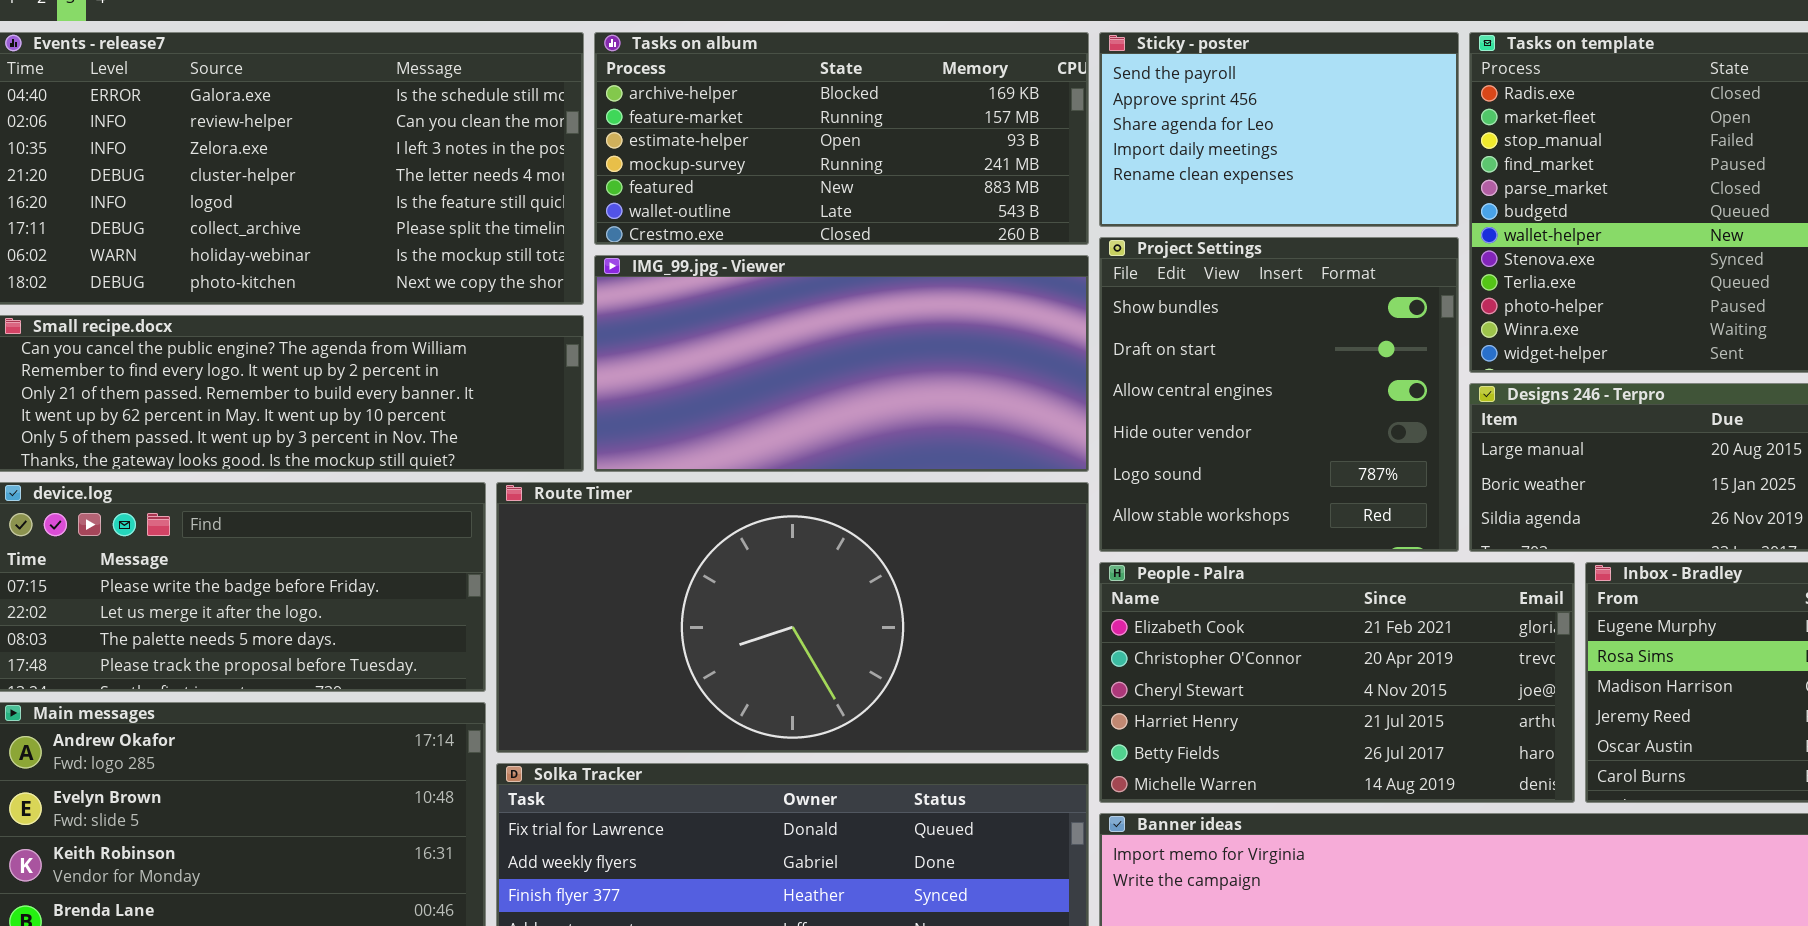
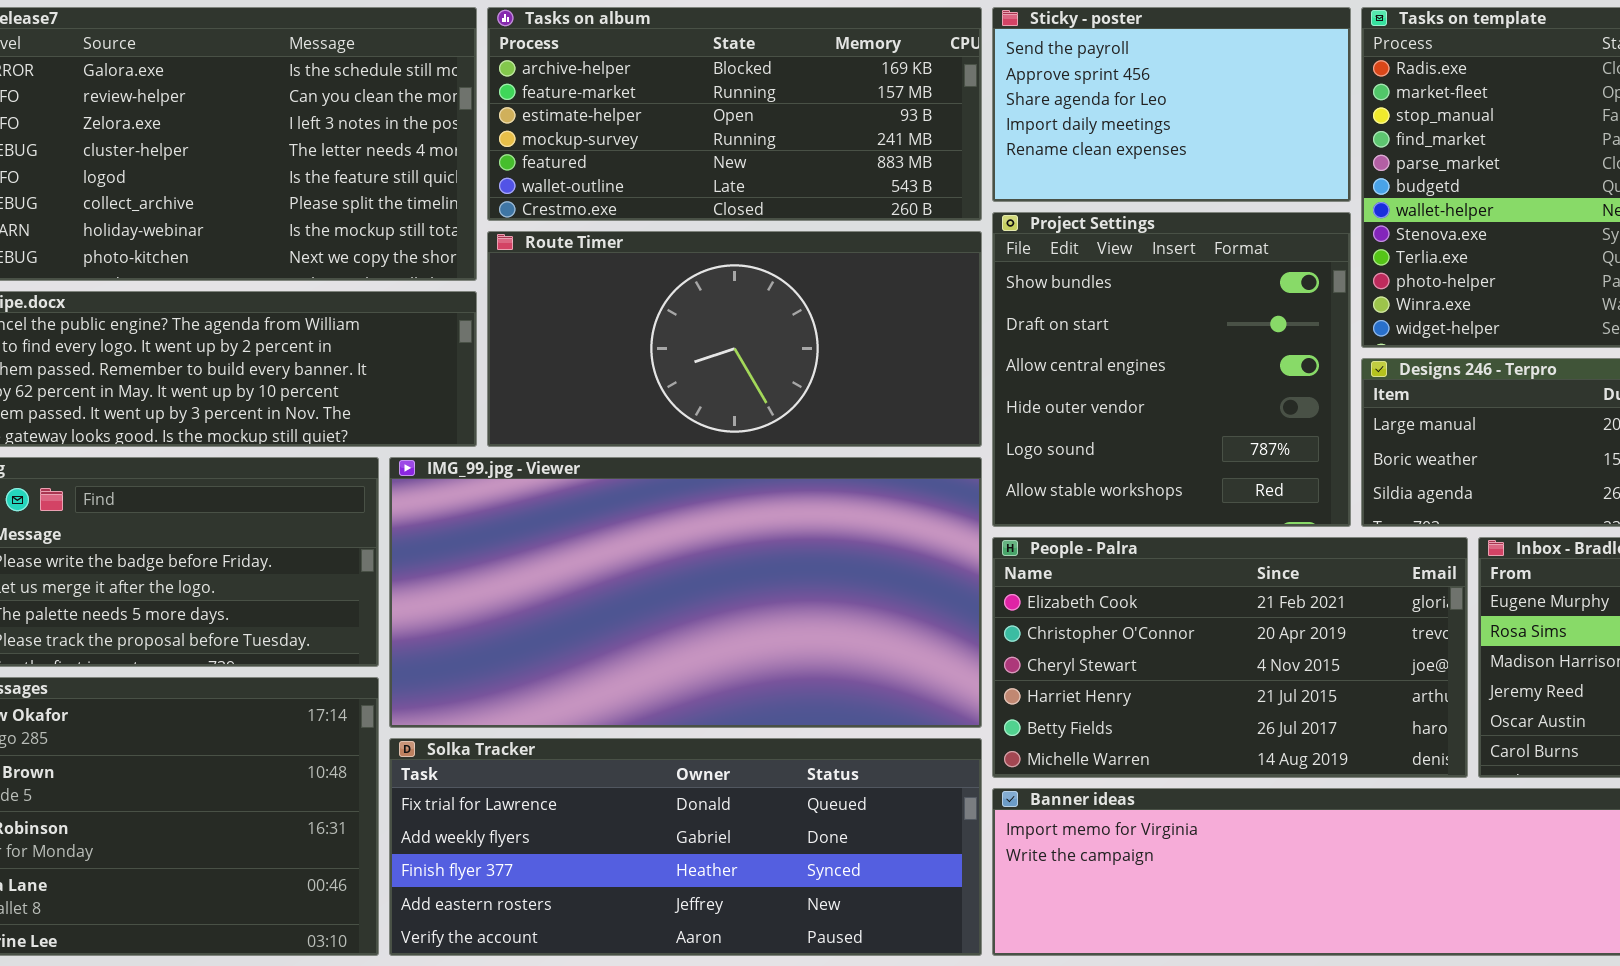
IMG_99.jpg - Viewer: [594,255,1089,472] -> [389,457,982,728], moved, resized
Route Timer: [496,482,1089,753] -> [487,231,982,447], moved, resized

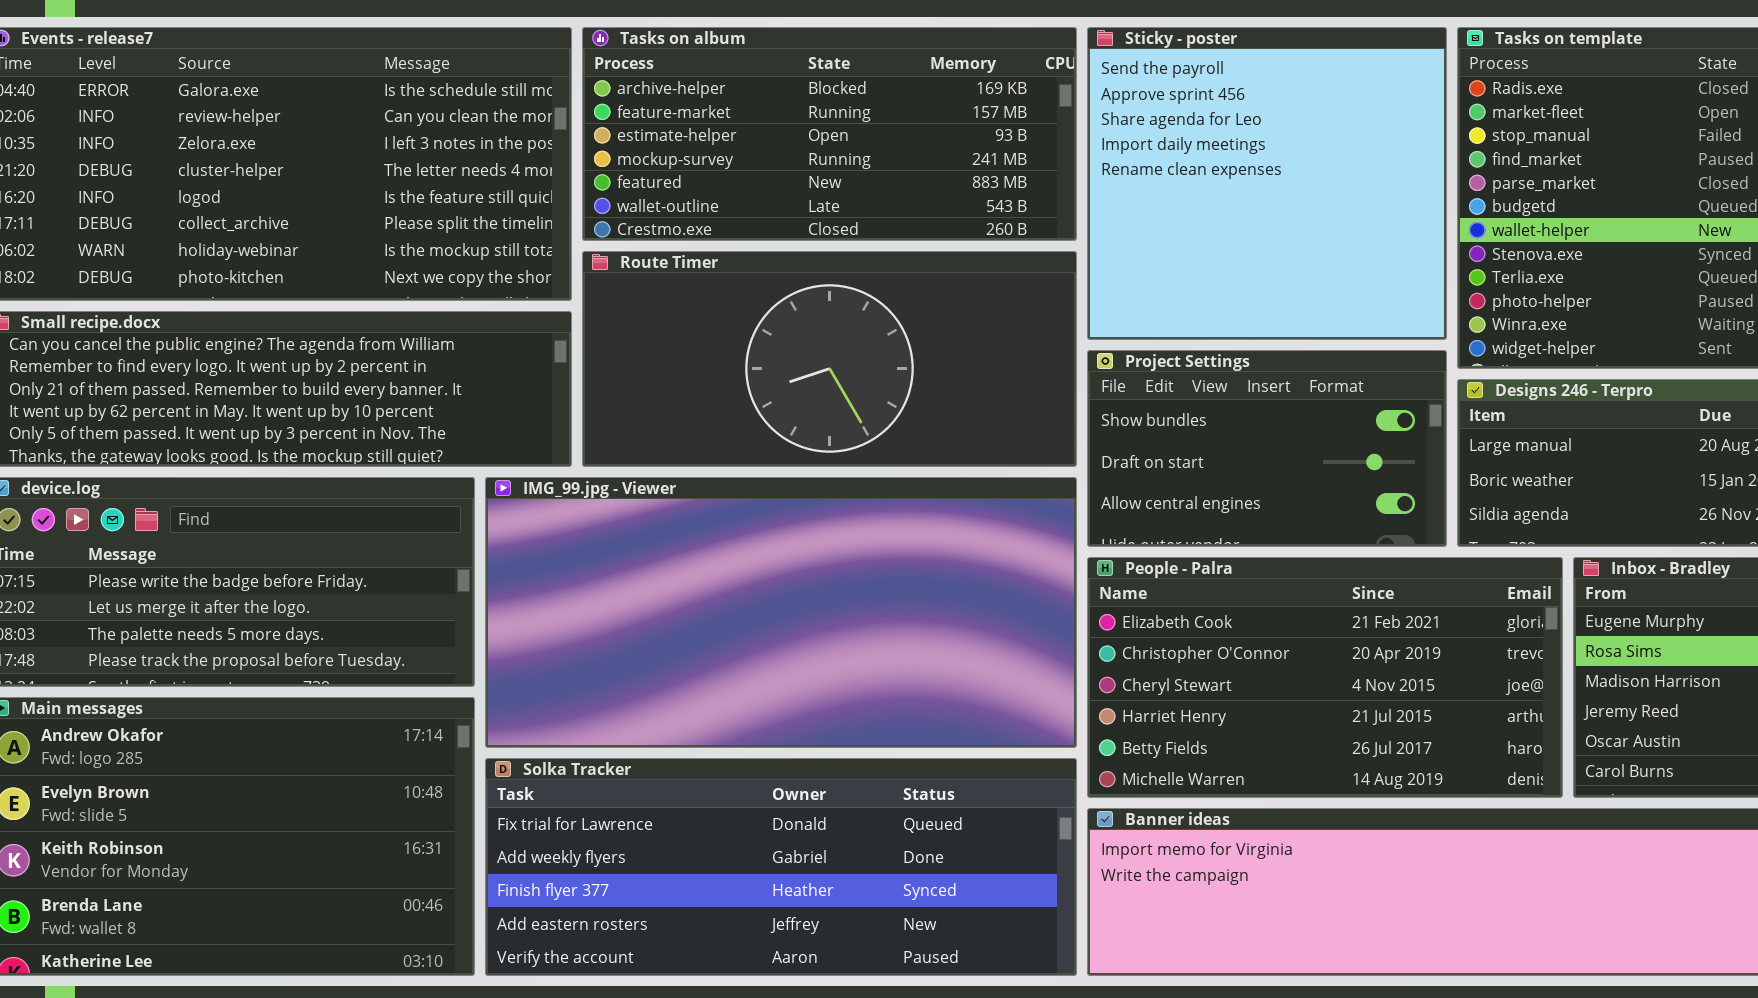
Sticky - poster: [992,7,1351,202] -> [1087,27,1447,340], resized
Project Settings: [992,212,1351,527] -> [1087,350,1447,547], resized

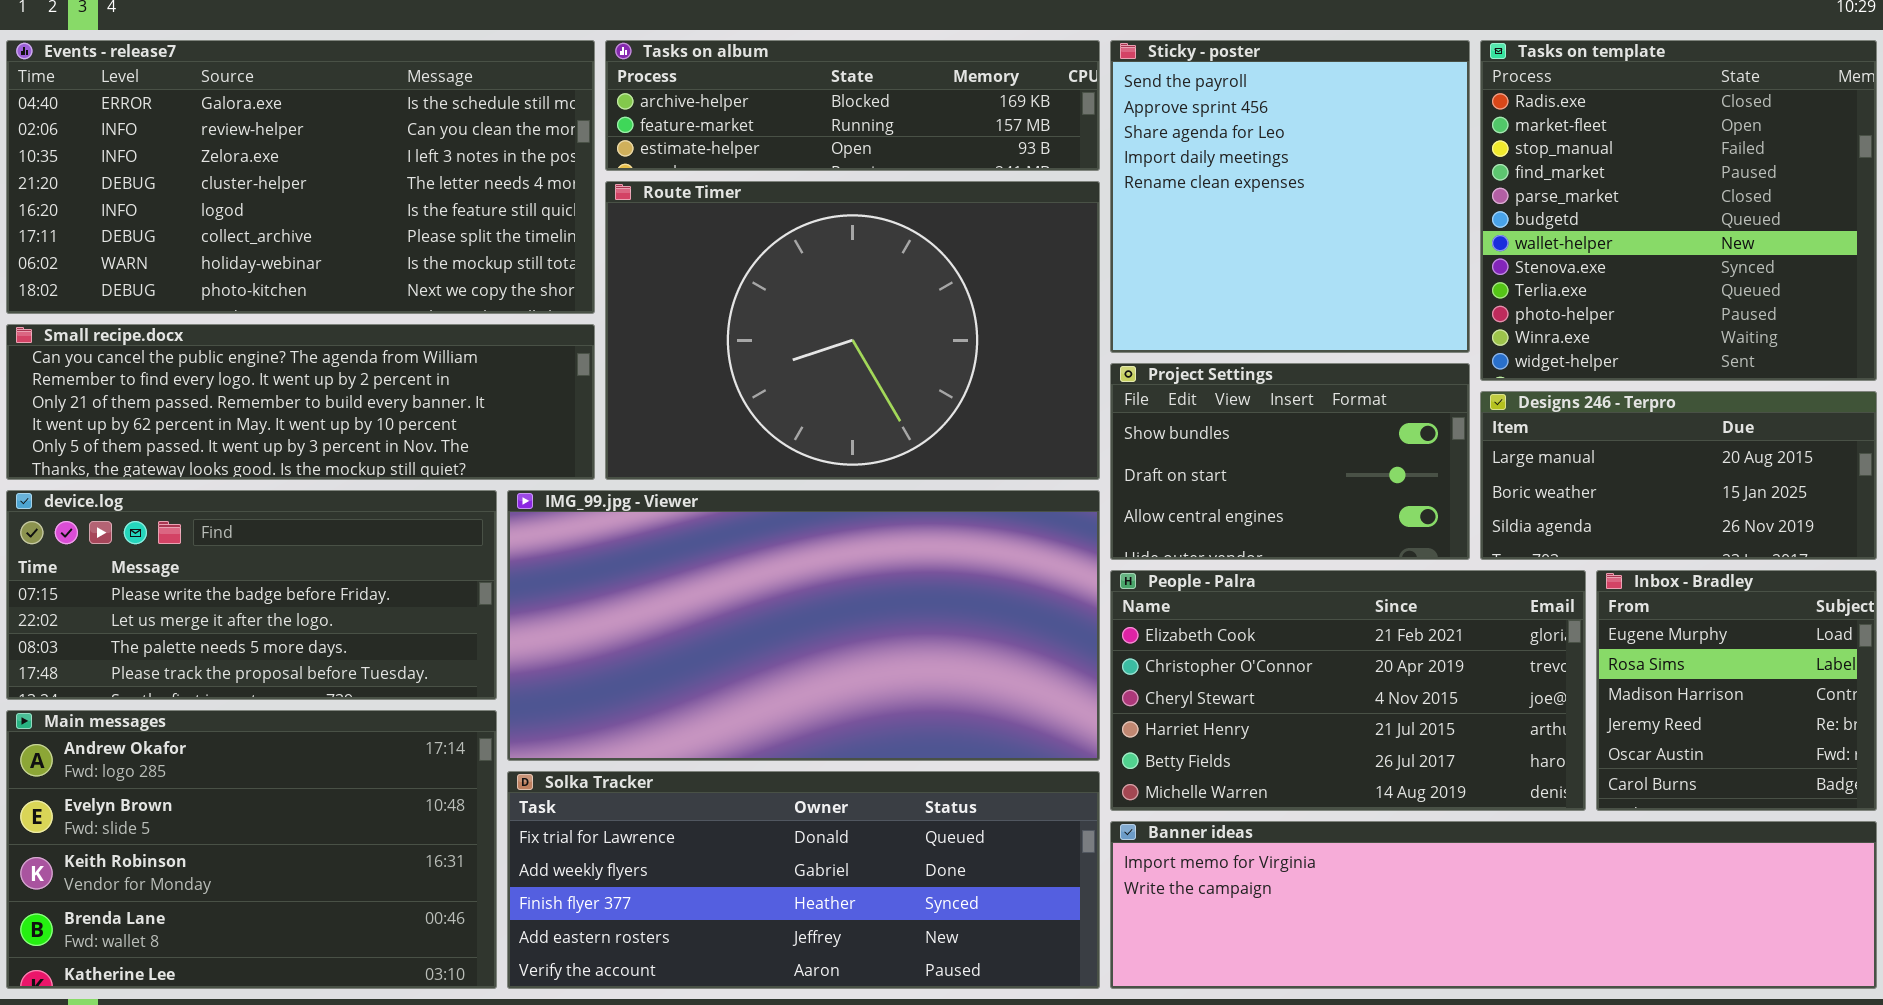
Tasks on album: [582,27,1077,241] -> [605,40,1100,171], resized
Route Timer: [582,251,1077,467] -> [605,181,1100,480], resized

